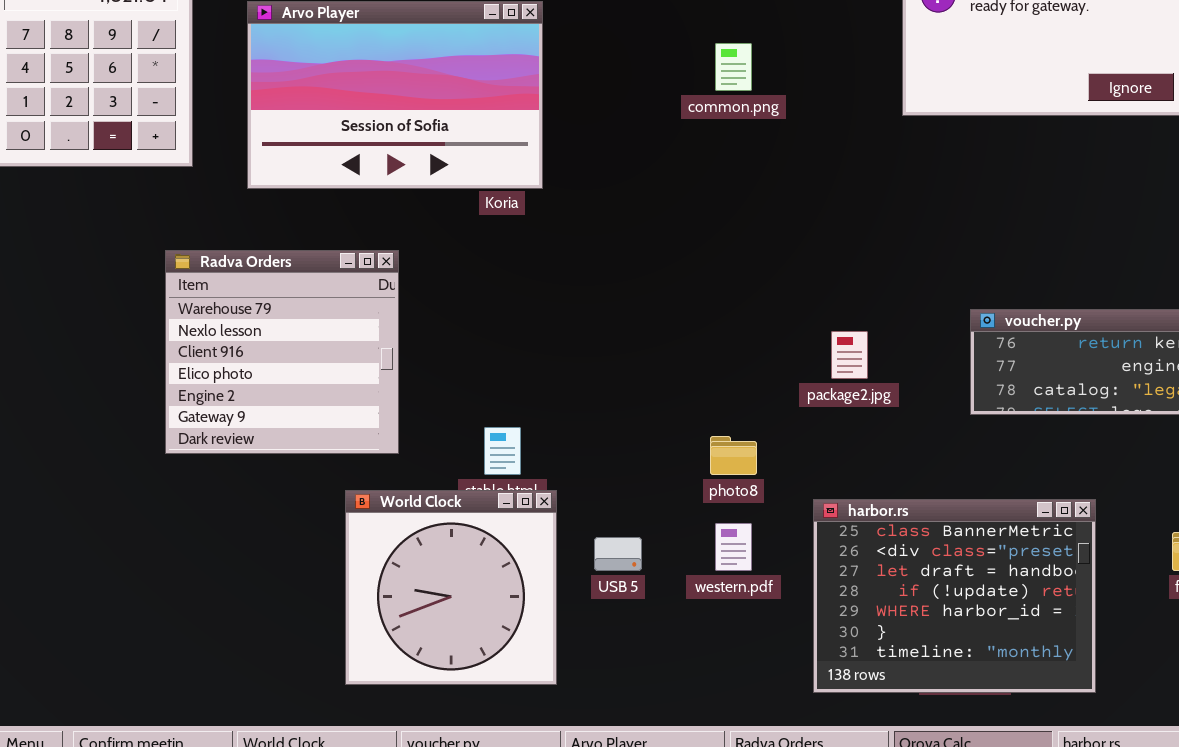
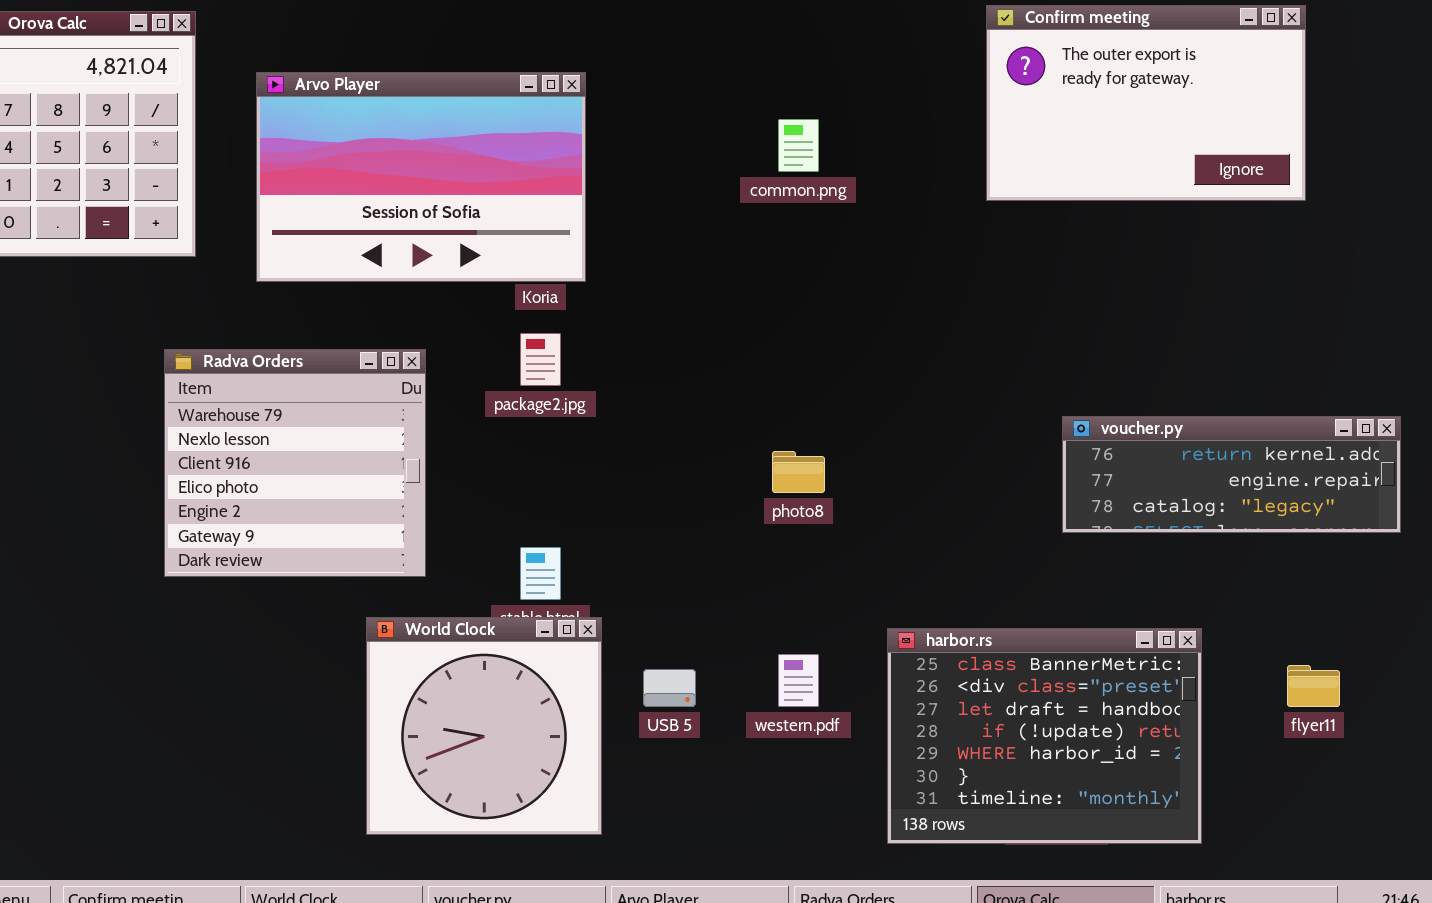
package2.jpg: [831,331,868,379] -> [520,333,561,386], moved
photo8: [710,436,757,475] -> [772,451,825,493], moved

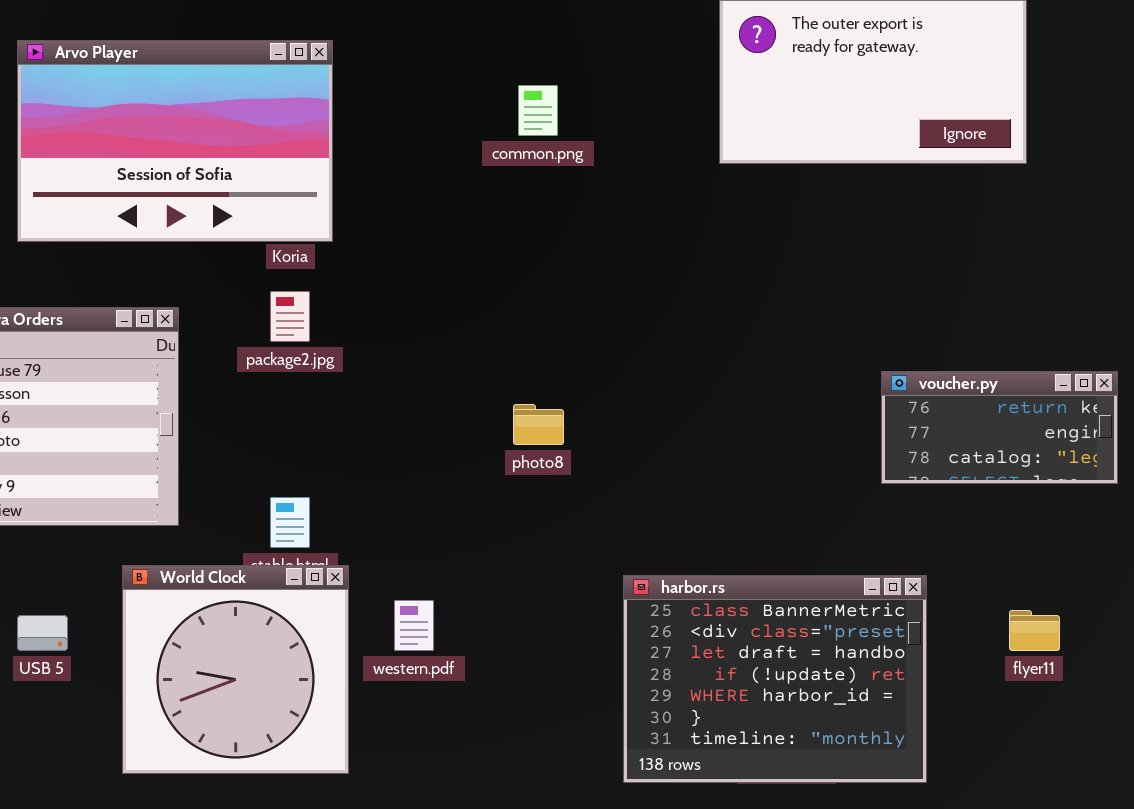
voucher.py: [1062,416,1401,533] -> [881,371,1118,484], resized
western.pdf: [778,654,819,707] -> [394,600,434,651], moved
USB 5: [643,669,696,707] -> [17,615,68,651], moved

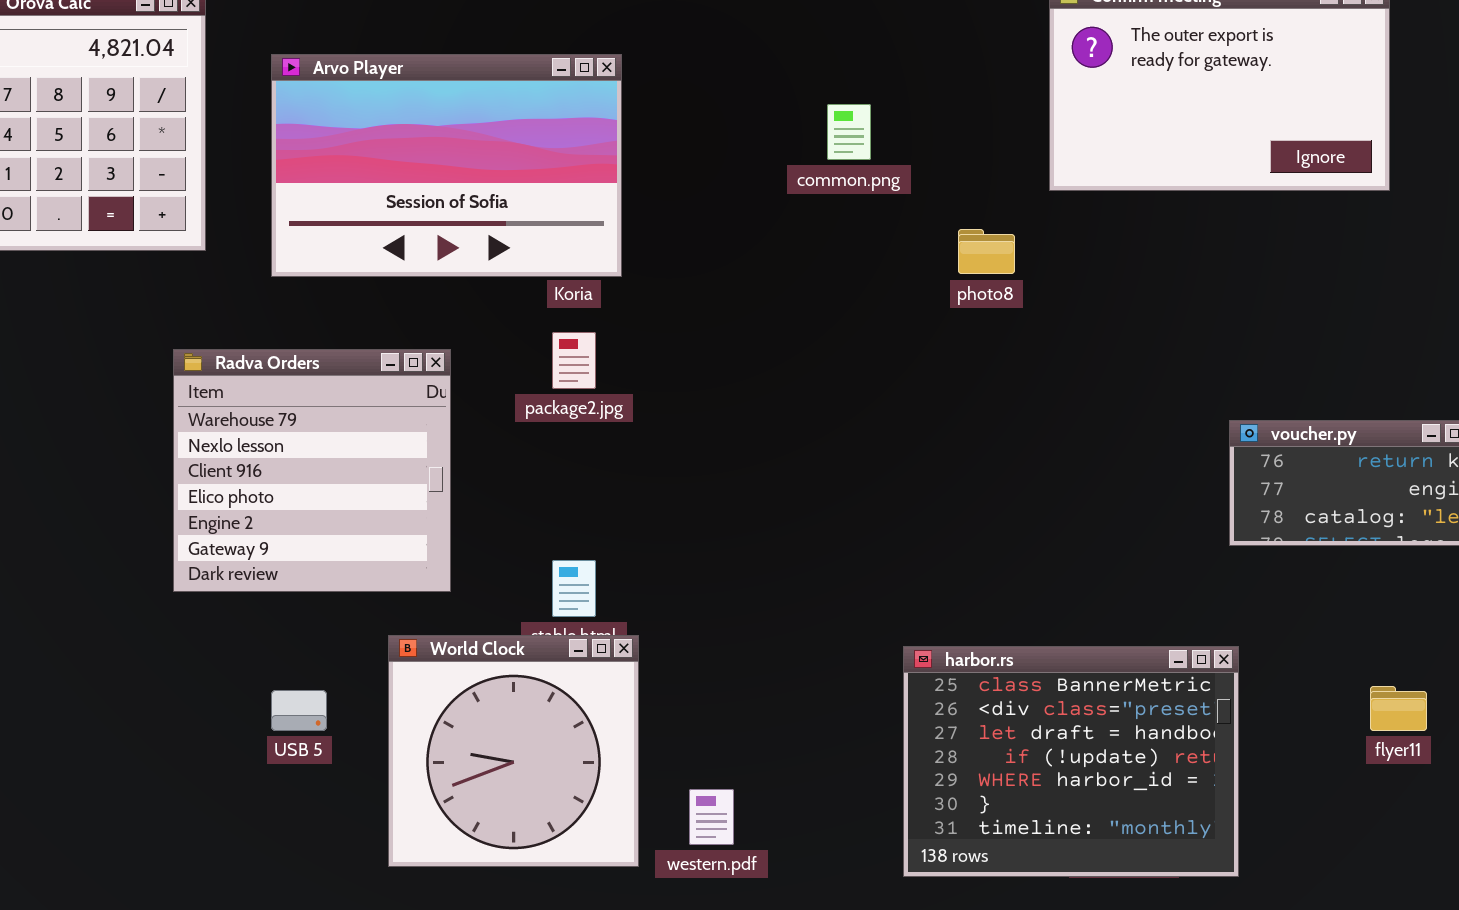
photo8: [513,404,564,445] -> [958,229,1015,274], moved
harbor.rs: [623,575,927,783] -> [903,646,1239,877], moved
western.pdf: [394,600,434,651] -> [689,789,734,845], moved

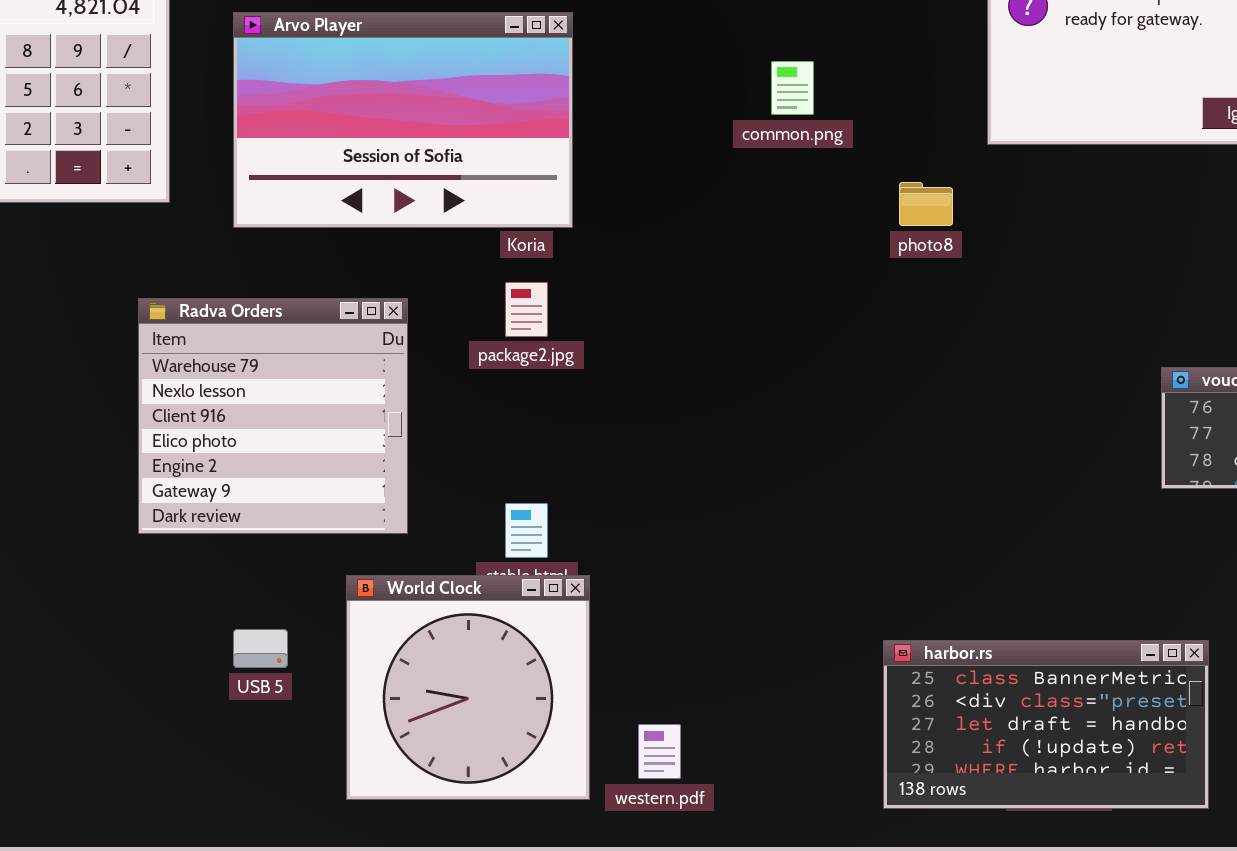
harbor.rs: [903,646,1239,877] -> [883,640,1209,809], moved, resized

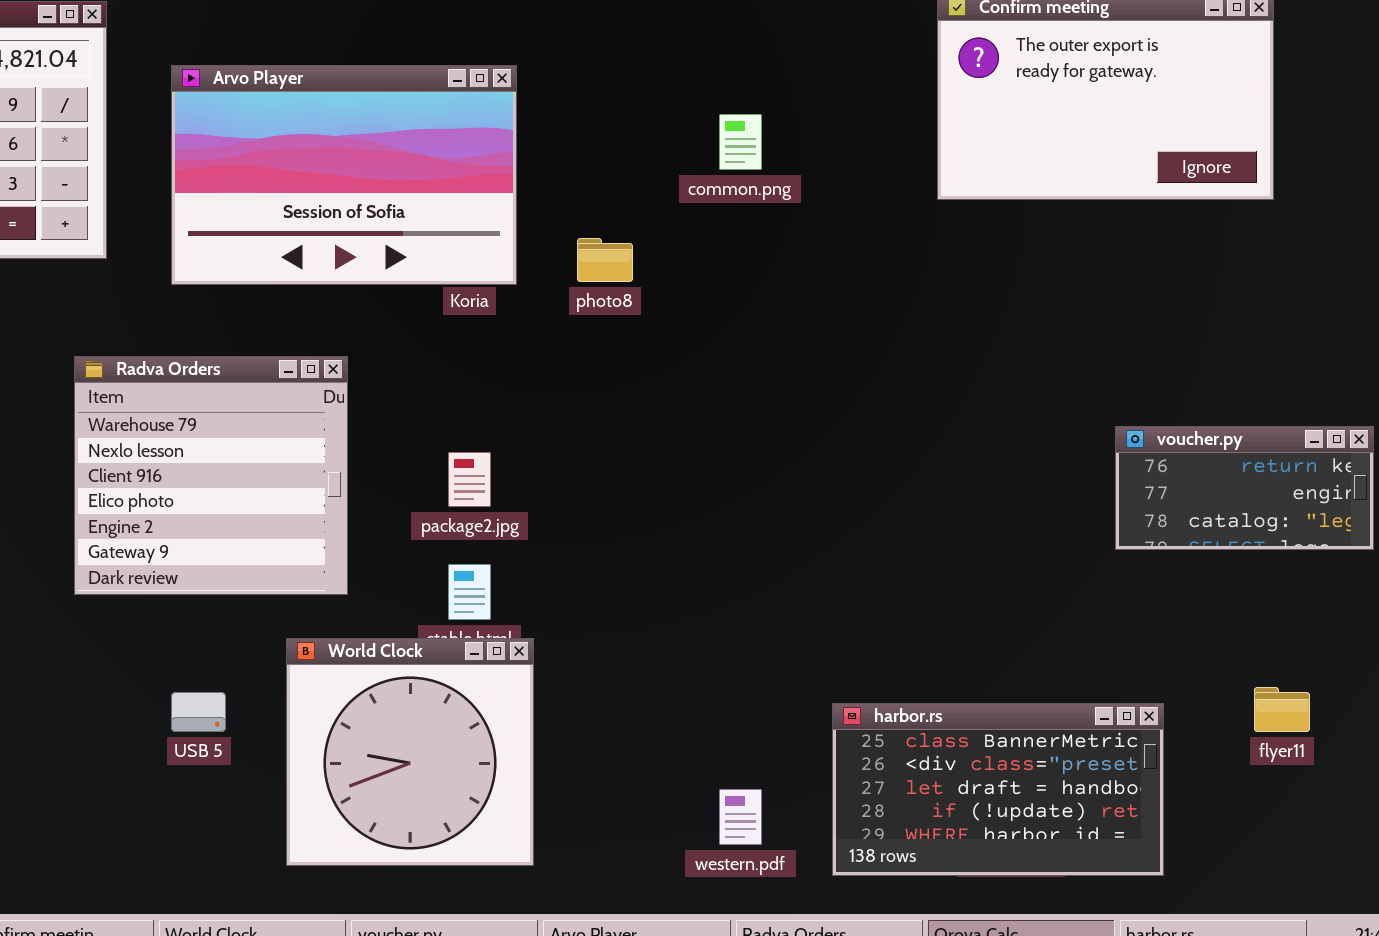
photo8: [899,182,953,226] -> [577,238,633,282], moved
package2.jpg: [505,282,548,337] -> [448,452,491,507], moved
western.pdf: [638,724,681,779] -> [719,789,762,845], moved

